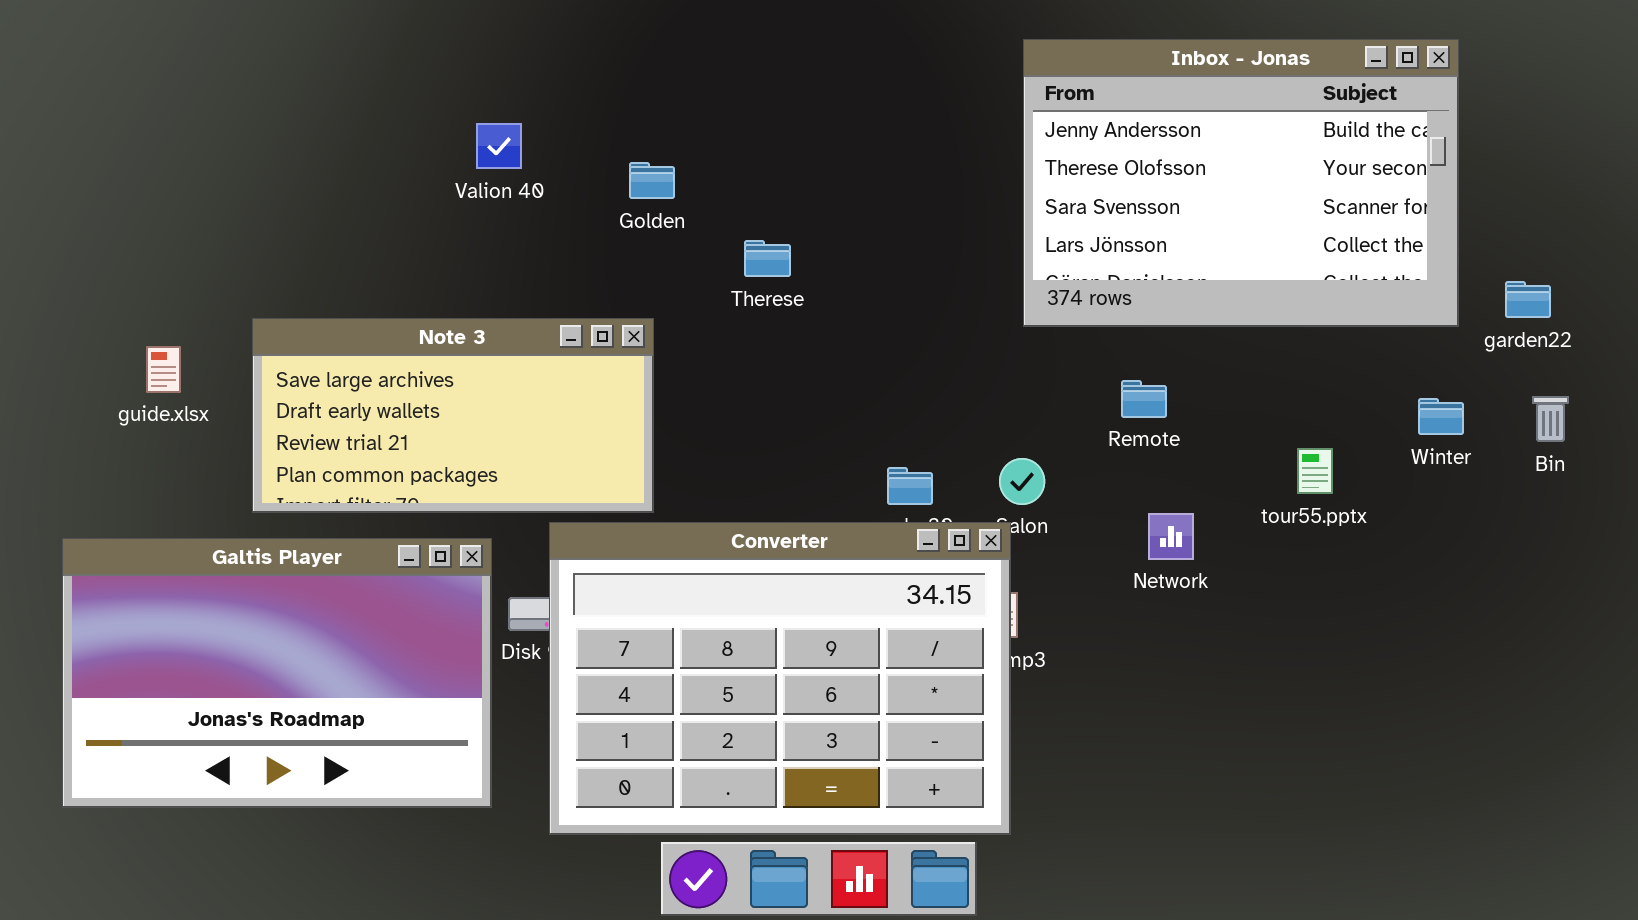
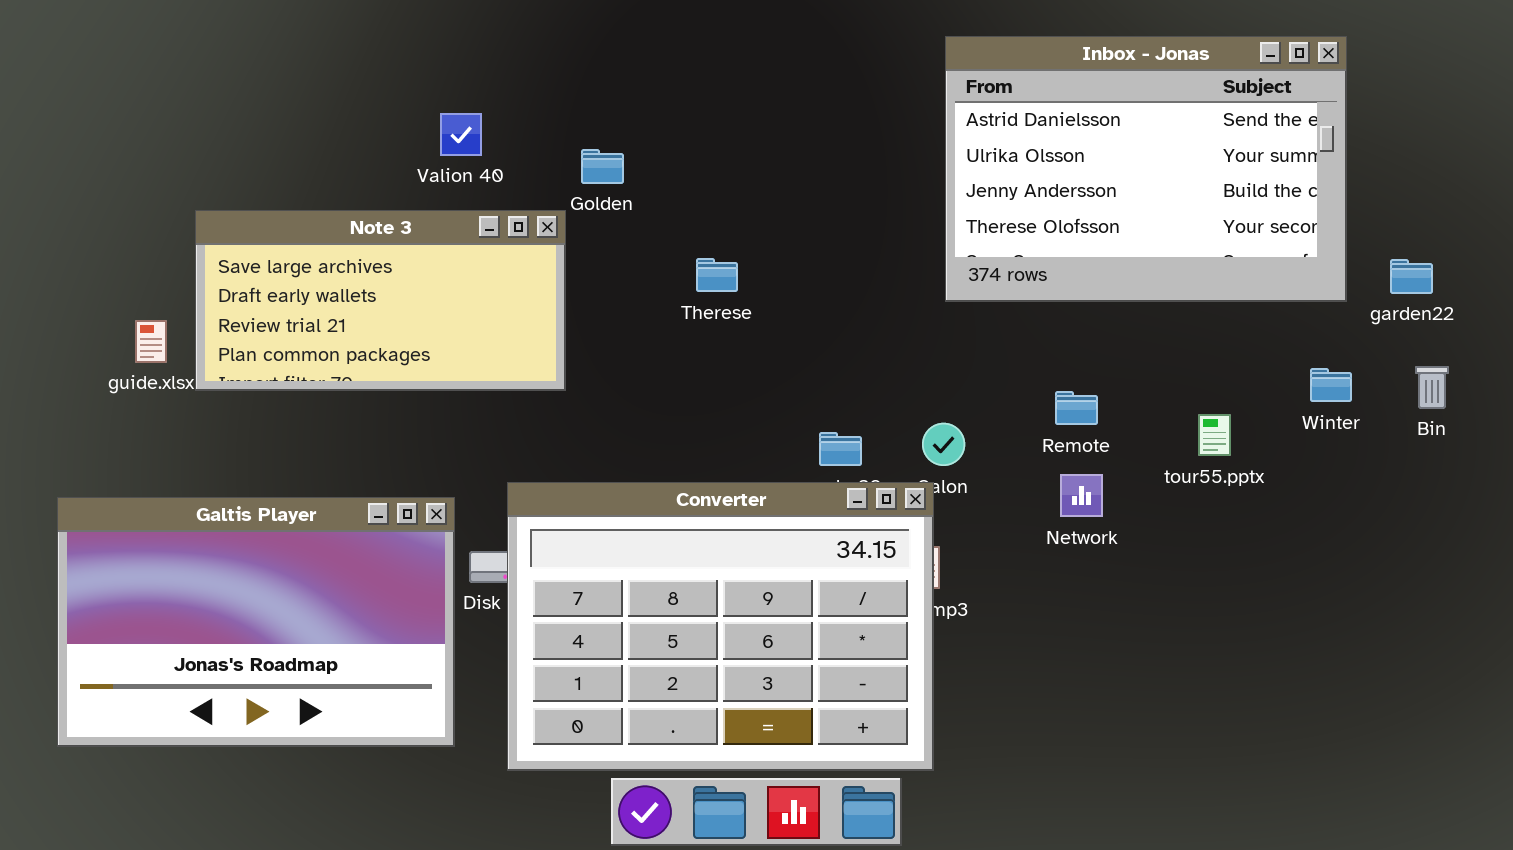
Inbox - Jonas: [1023,39,1459,327] -> [945,36,1347,302], scrolled up 2 rows
Therese: [744,240,791,277] -> [696,258,738,292], moved
Note 3: [252,318,654,513] -> [195,210,566,391], moved
Remote: [1121,380,1167,418] -> [1055,391,1098,425], moved

